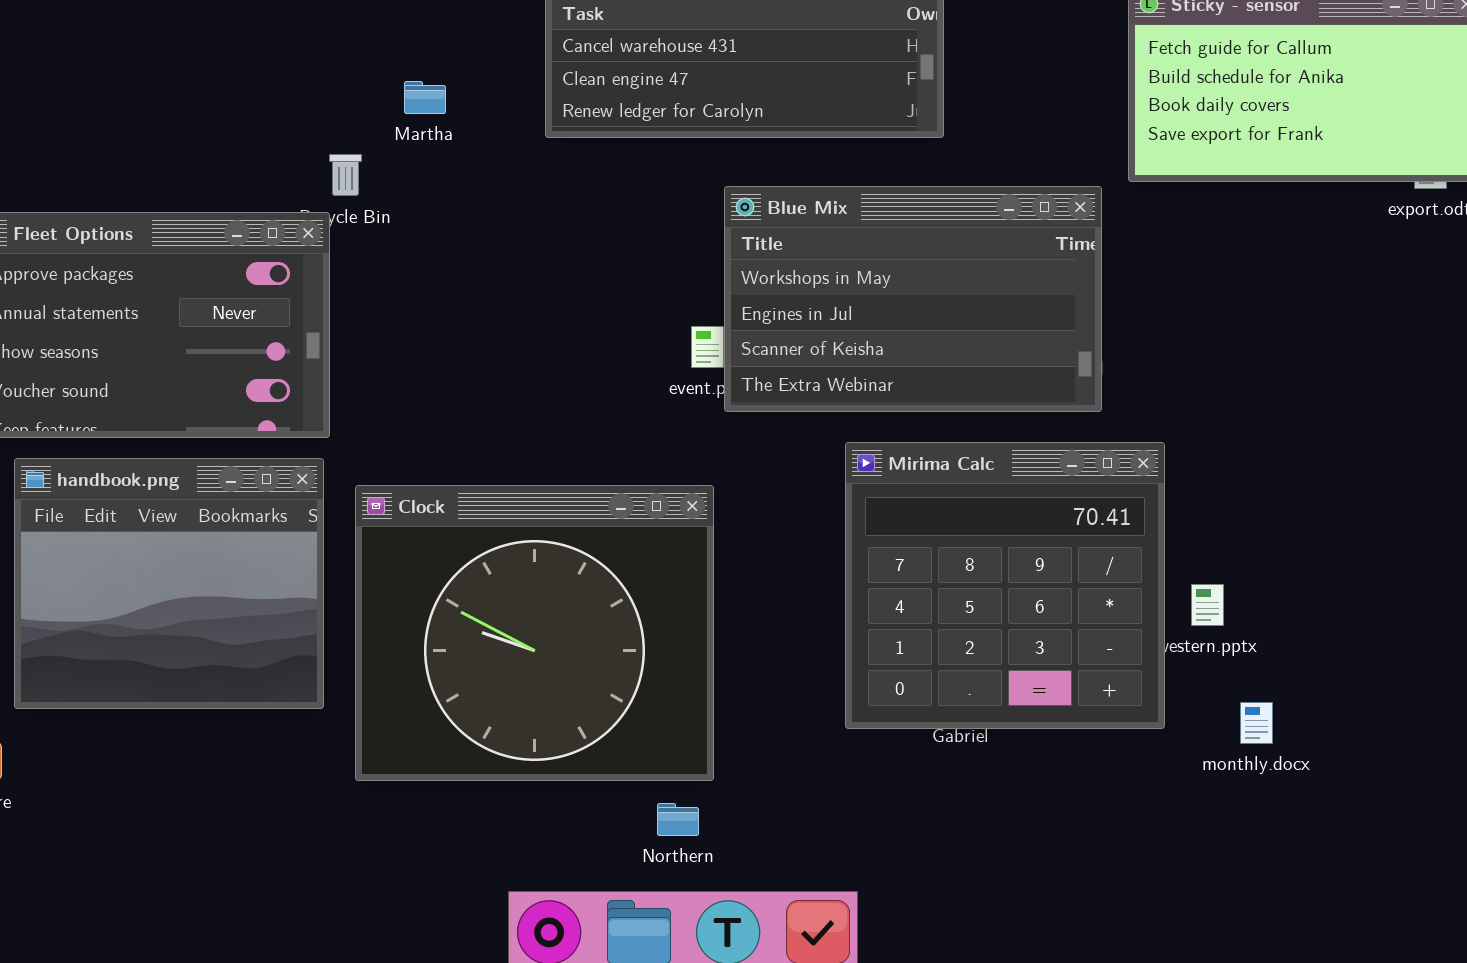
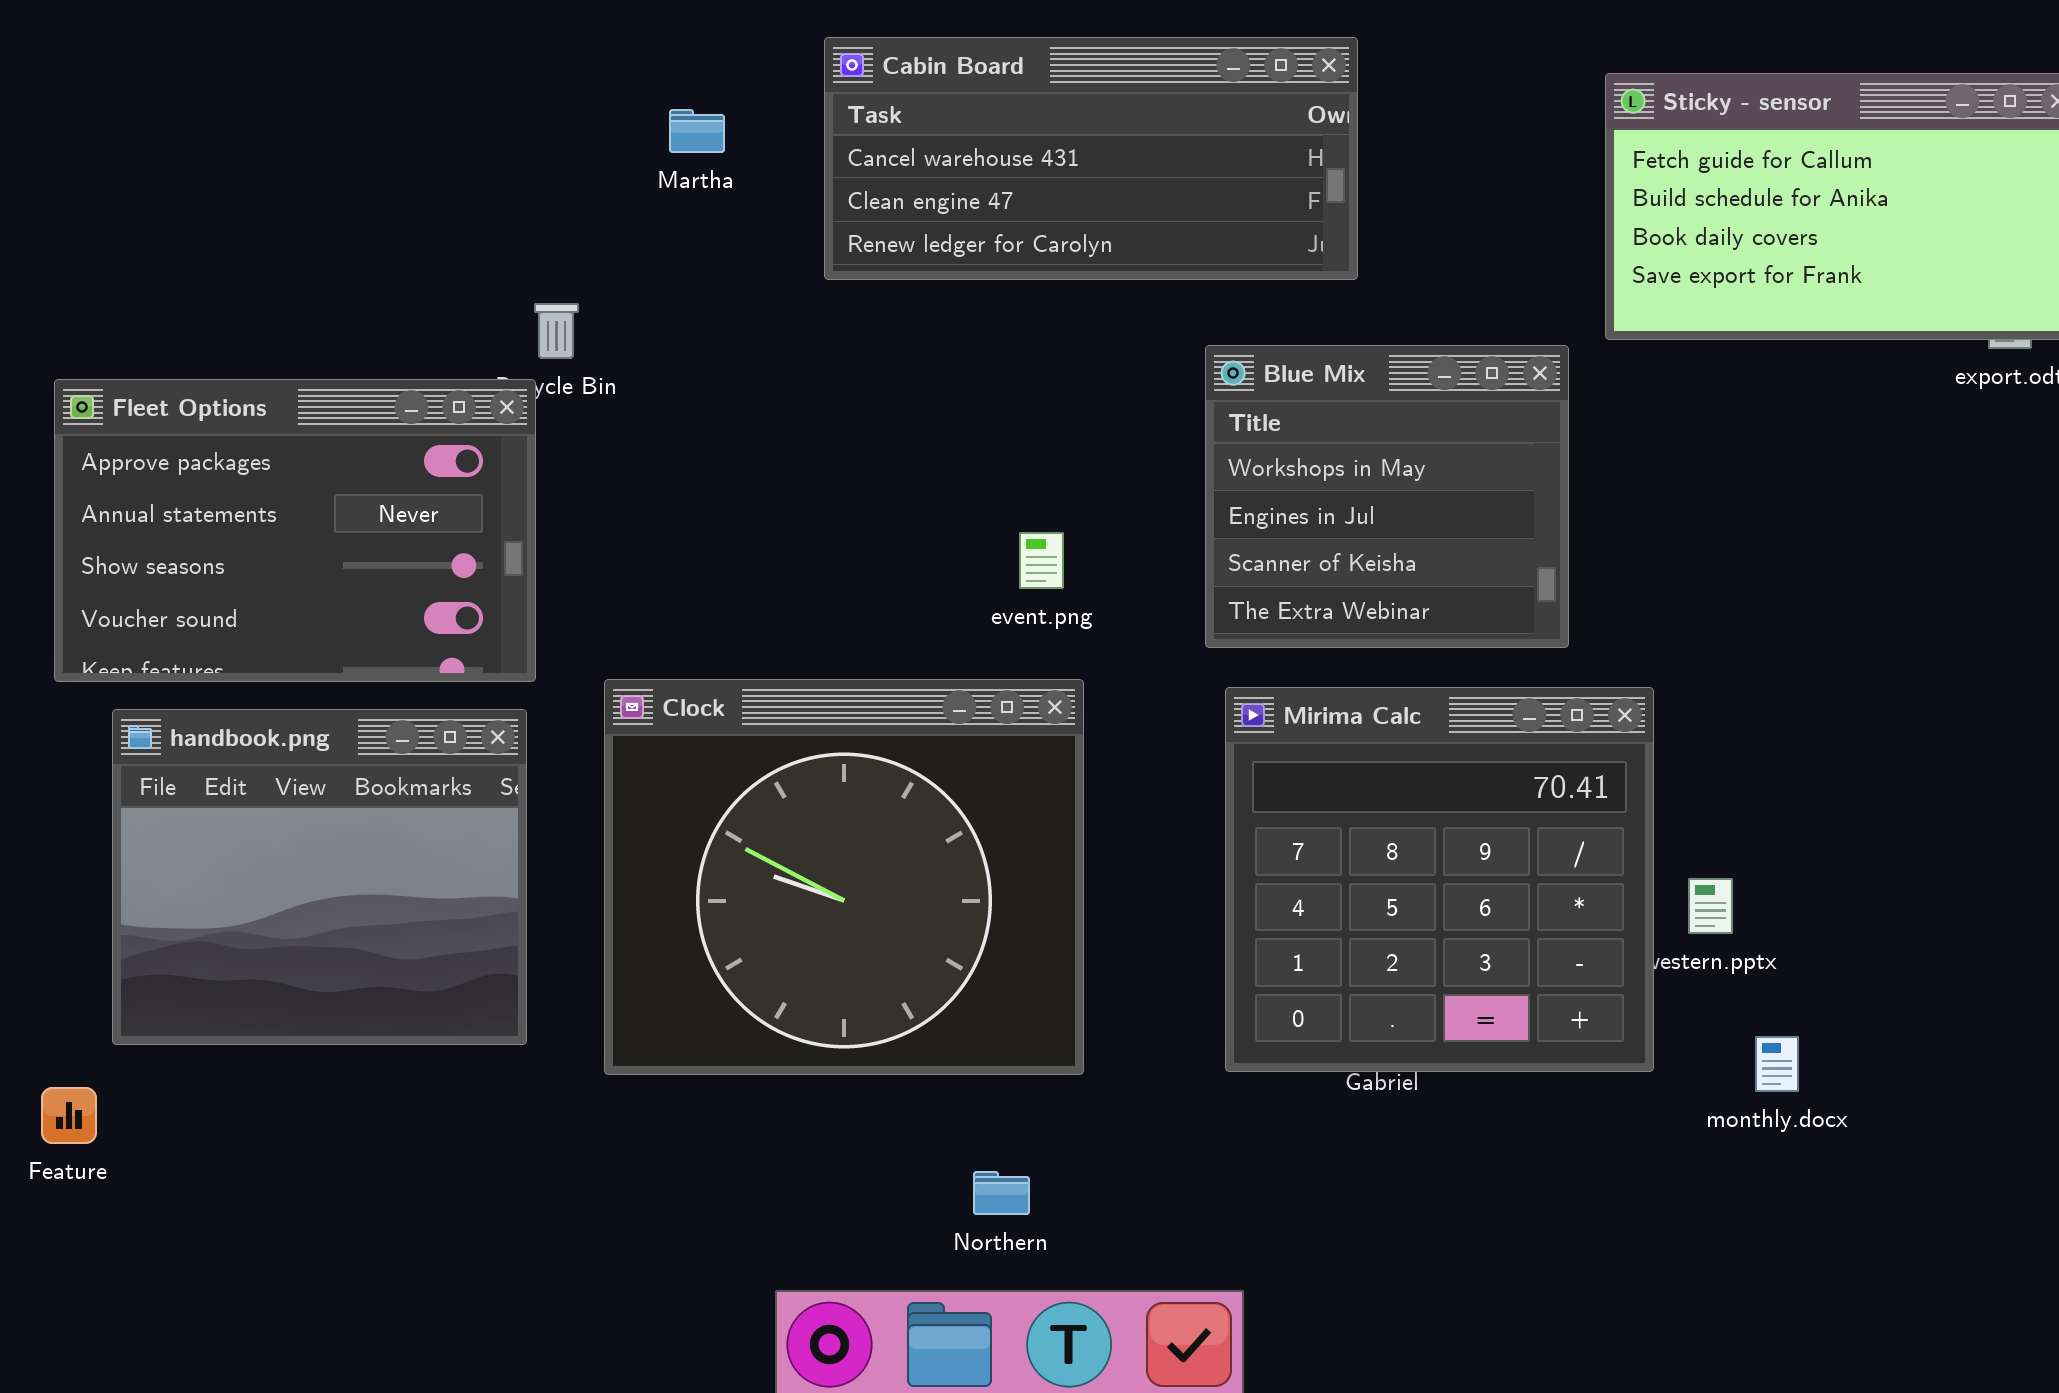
Martha: [404,81,446,114] -> [669,109,725,153], moved
Blue Mix: [724,186,1102,412] -> [1205,345,1569,648], resized
Clock: [355,485,714,781] -> [604,679,1084,1075], moved

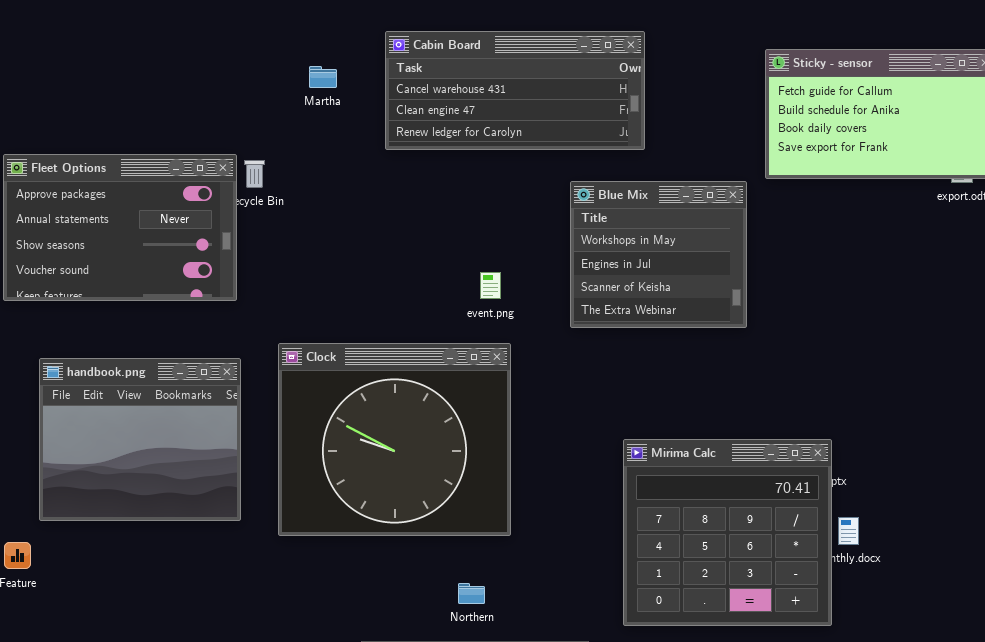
Fleet Options: [54,379,536,682] -> [3,154,237,301], moved
Mirima Calc: [1225,687,1654,1072] -> [623,439,832,626], moved

